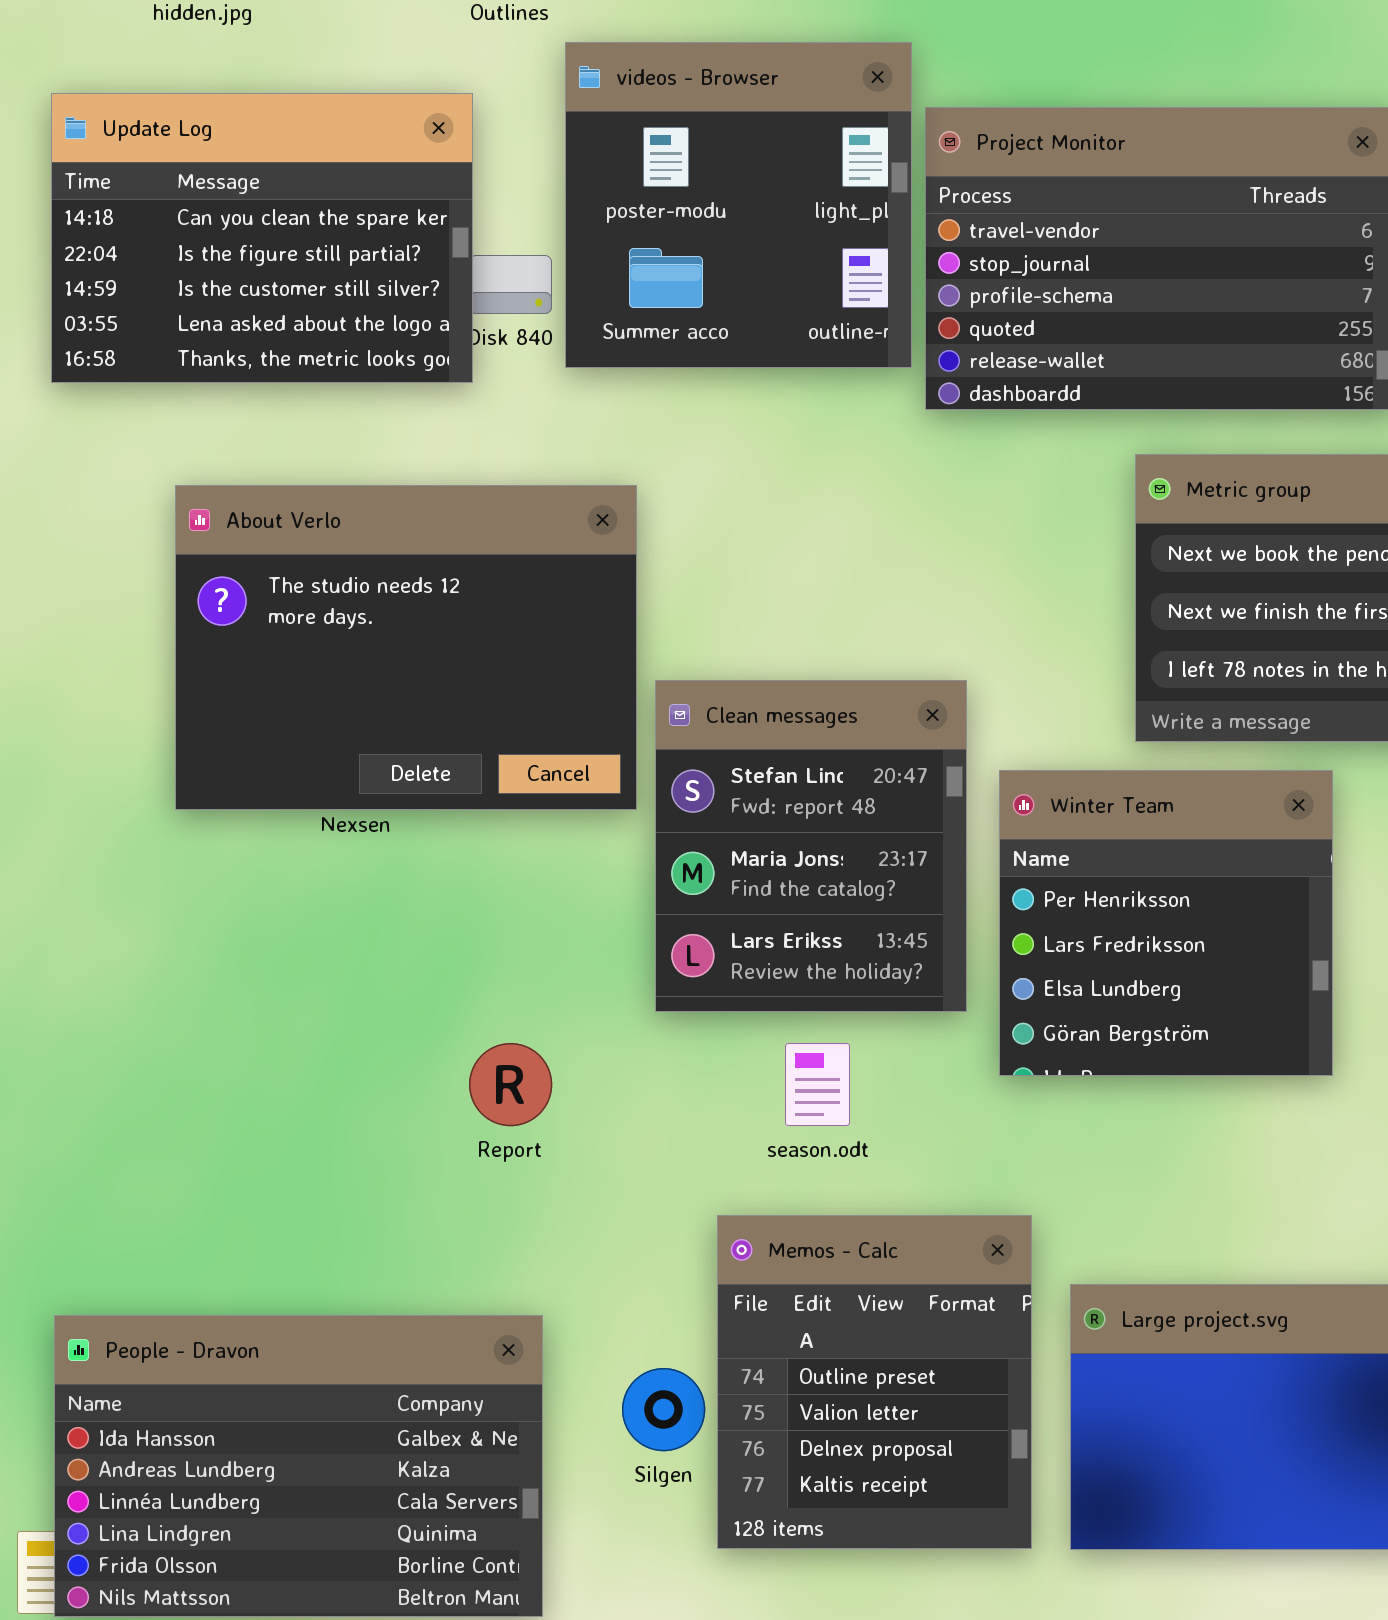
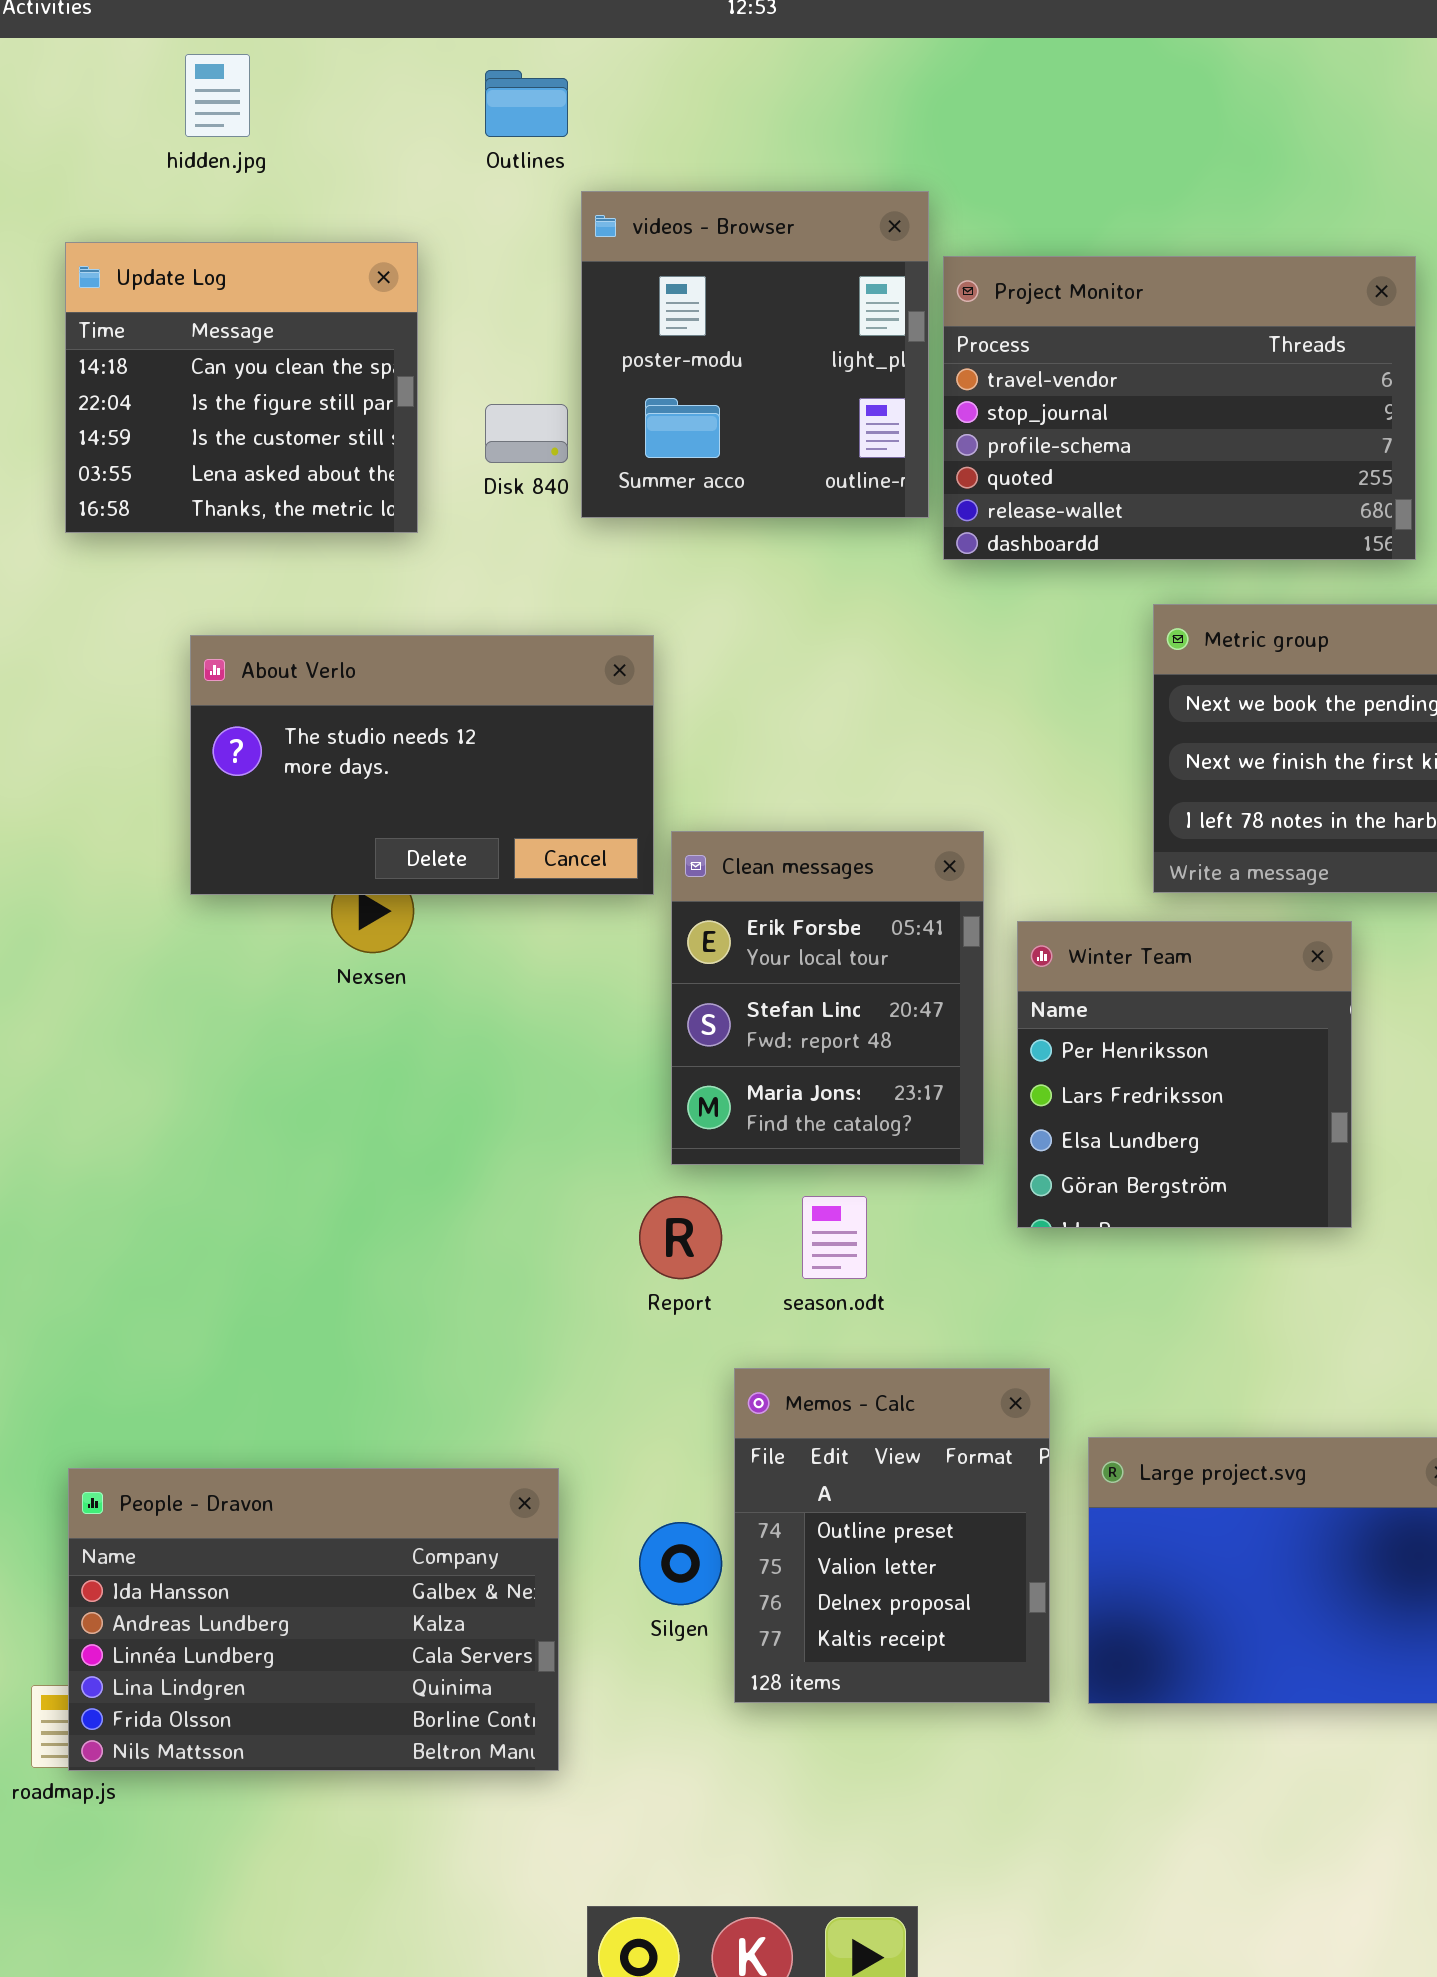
Update Log: [51,93,473,383] -> [65,242,418,533], resized
About Verlo: [175,485,637,810] -> [190,635,654,895], resized
Clean messages: [655,680,967,1012] -> [671,831,984,1165], scrolled up 1 row
Report: [469,1043,552,1126] -> [639,1196,722,1279], moved

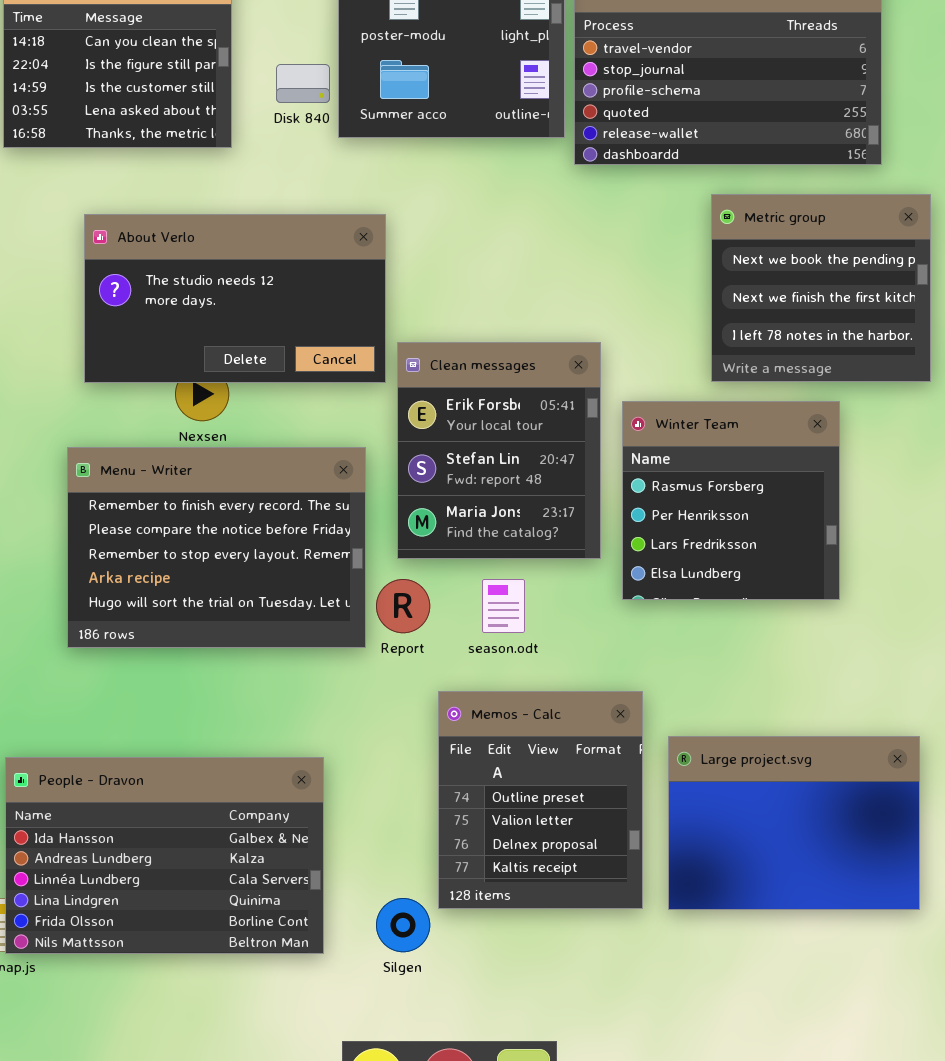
Winter Team: [1017,921,1352,1228] -> [622,401,840,600], scrolled up 1 row
Menu - Writer: none -> [67,447,366,648], opened
Silgen: [639,1522,722,1605] -> [376,898,430,952], moved

